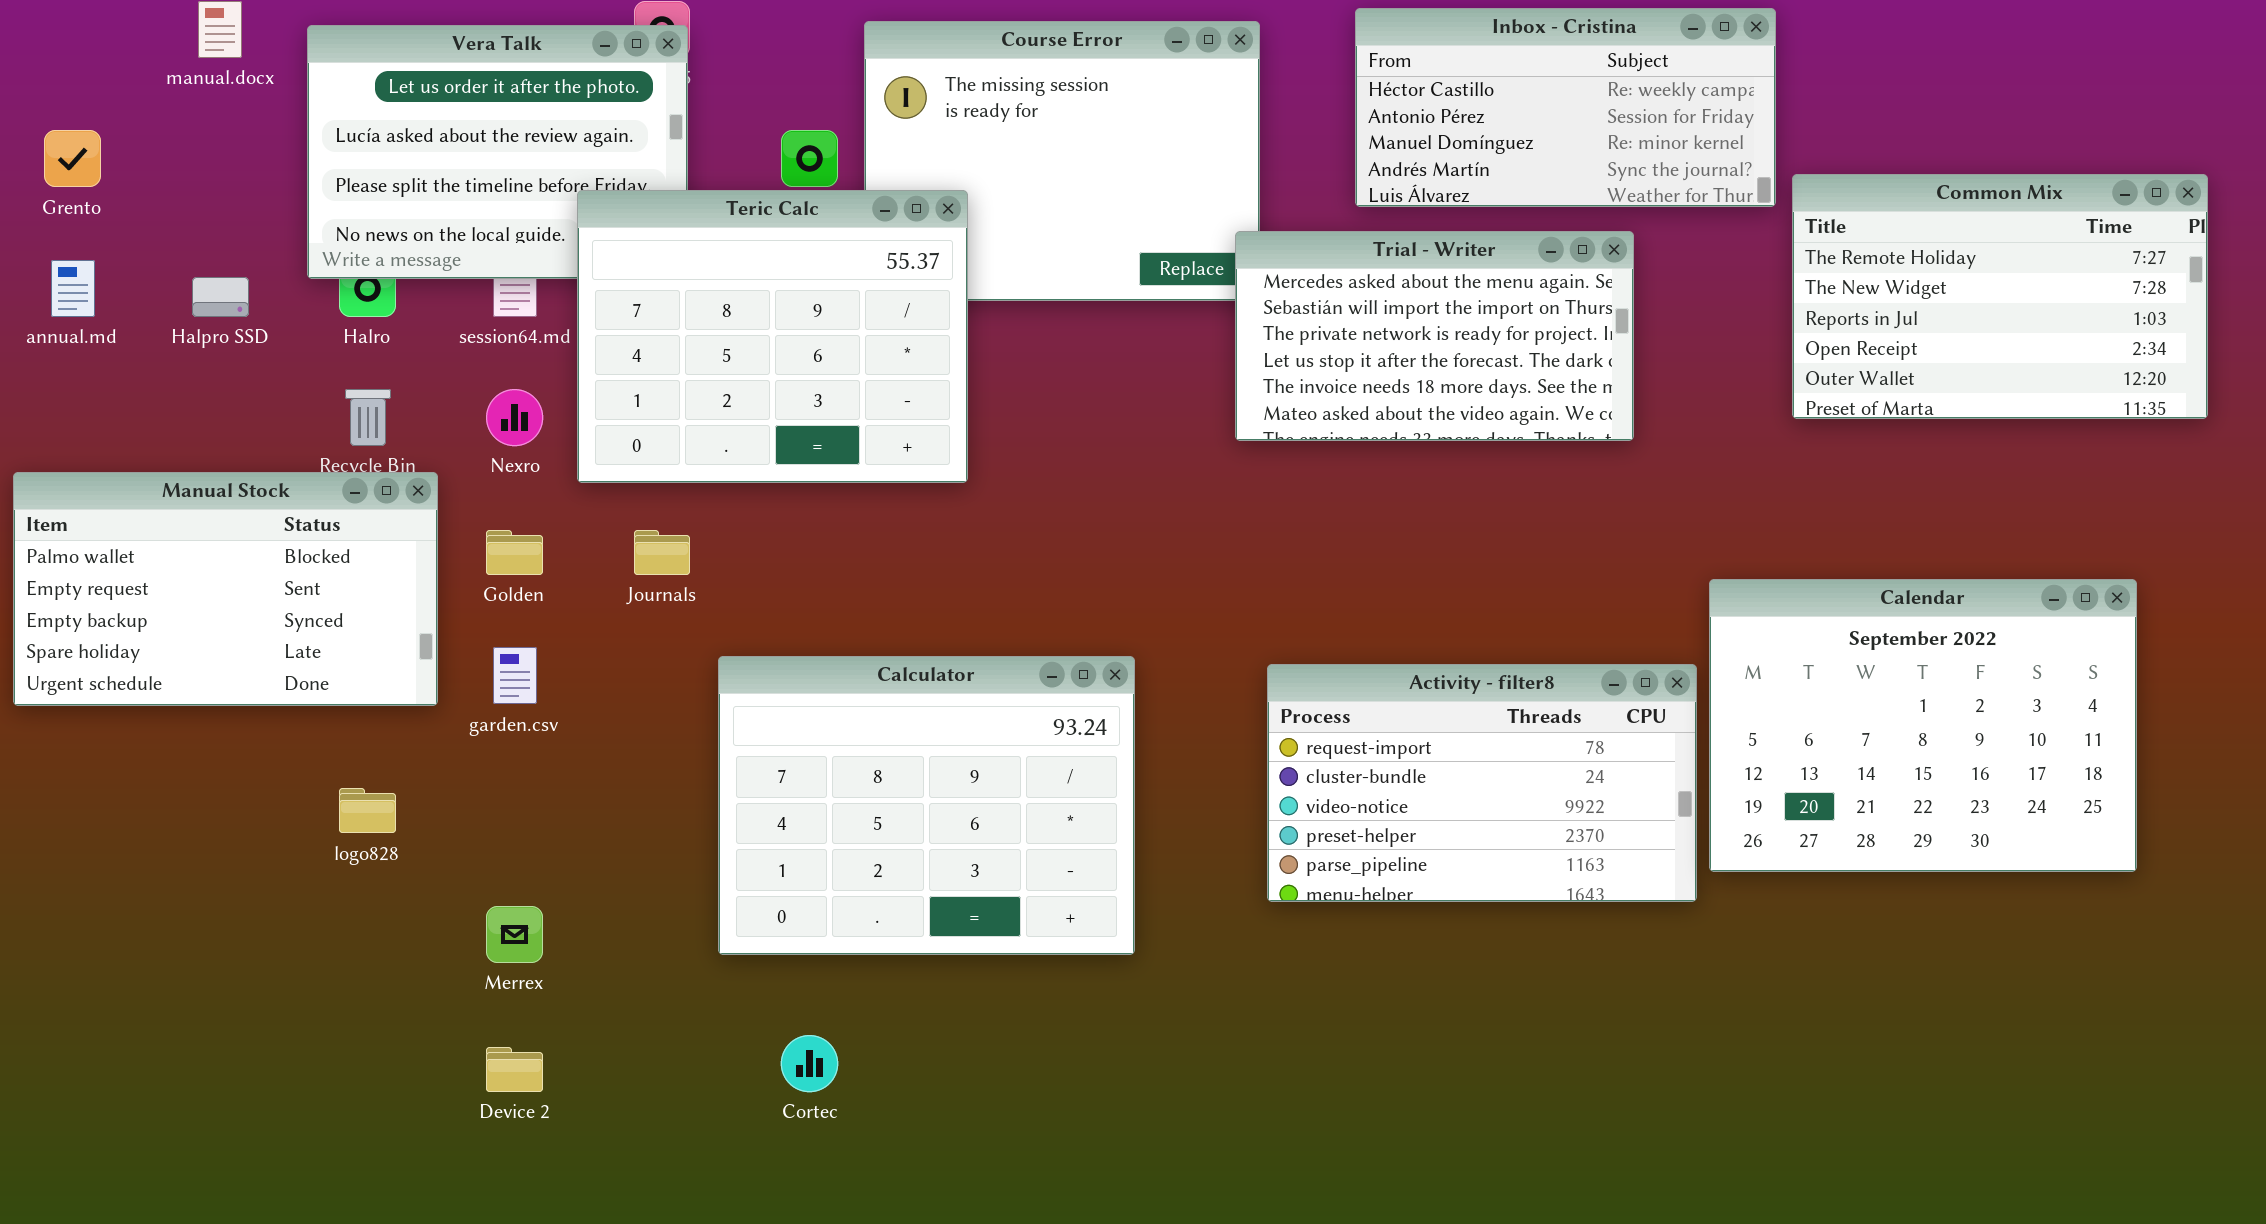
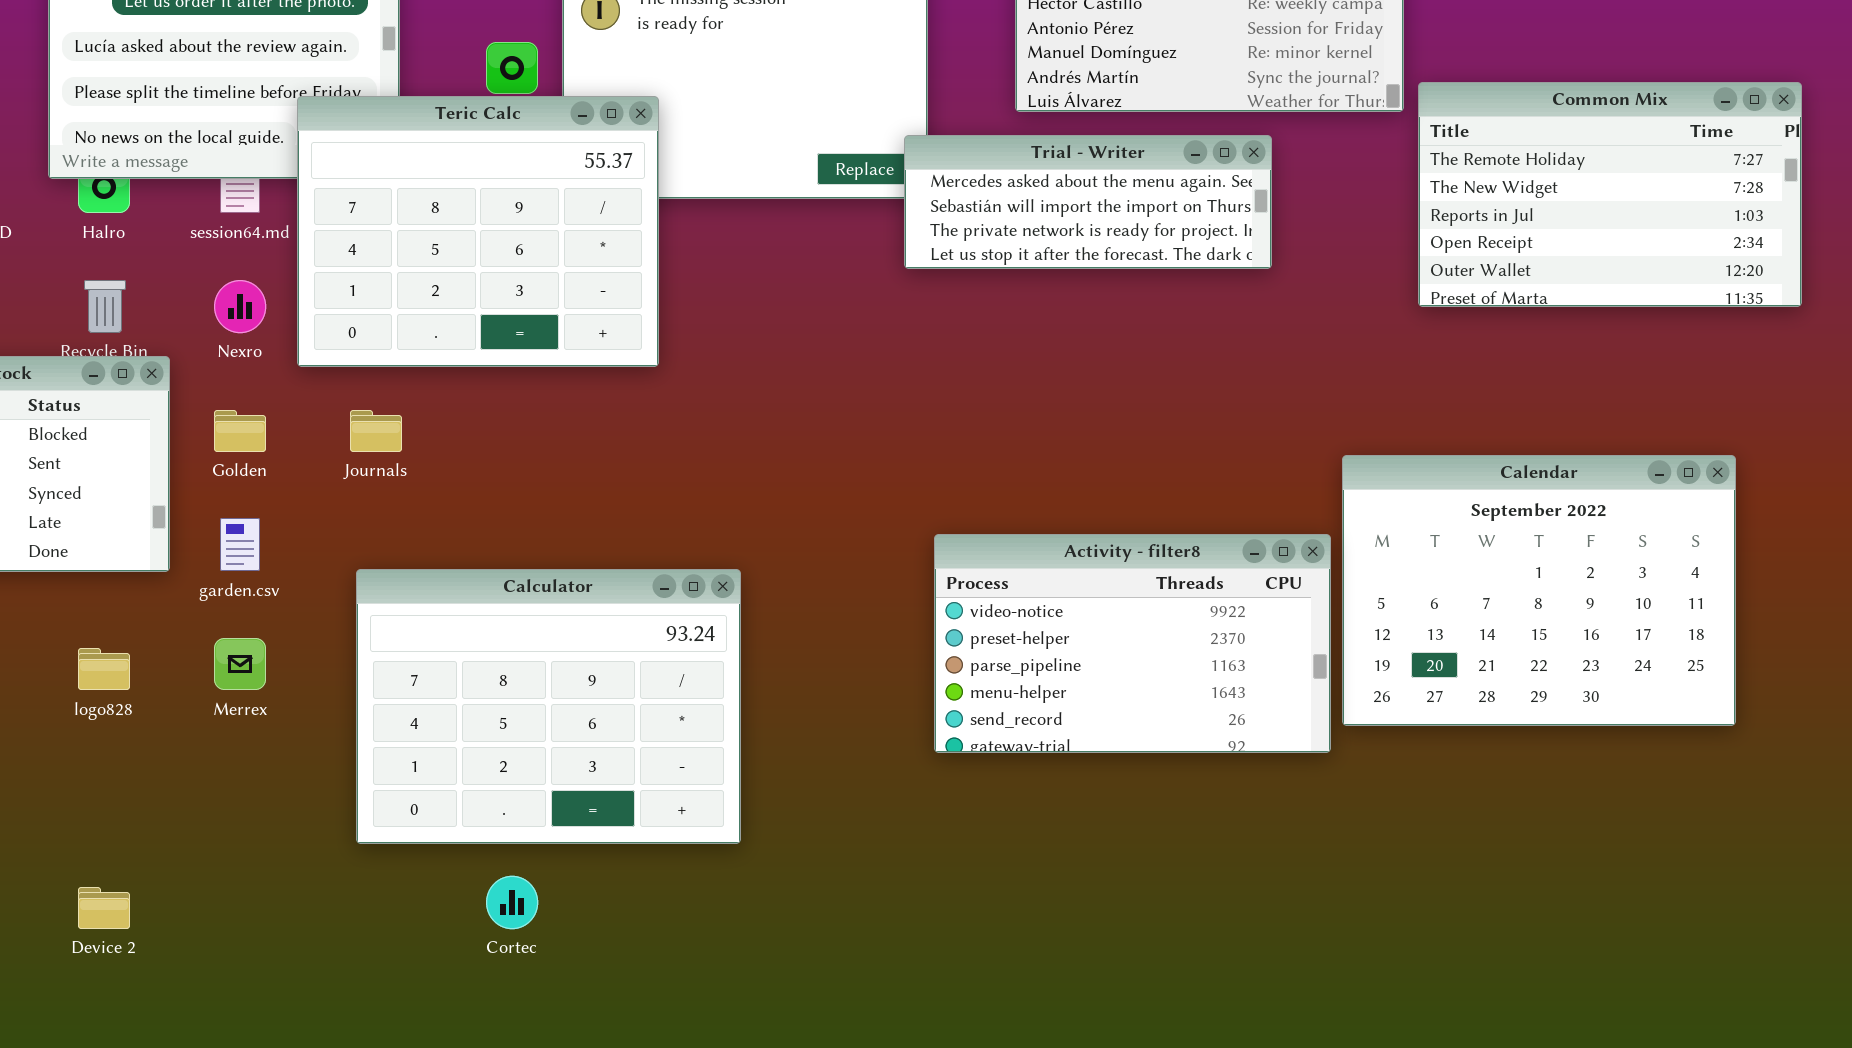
Trial - Writer: [1235,231,1634,441] -> [904,135,1272,269], resized
Calculator: [718,656,1135,955] -> [356,569,741,844], moved
Activity - filter8: [1267,664,1697,902] -> [934,534,1331,753], scrolled down 2 rows
Merrex: [486,906,543,963] -> [214,638,266,690], moved
Device 2: [486,1047,543,1092] -> [78,887,130,929], moved

